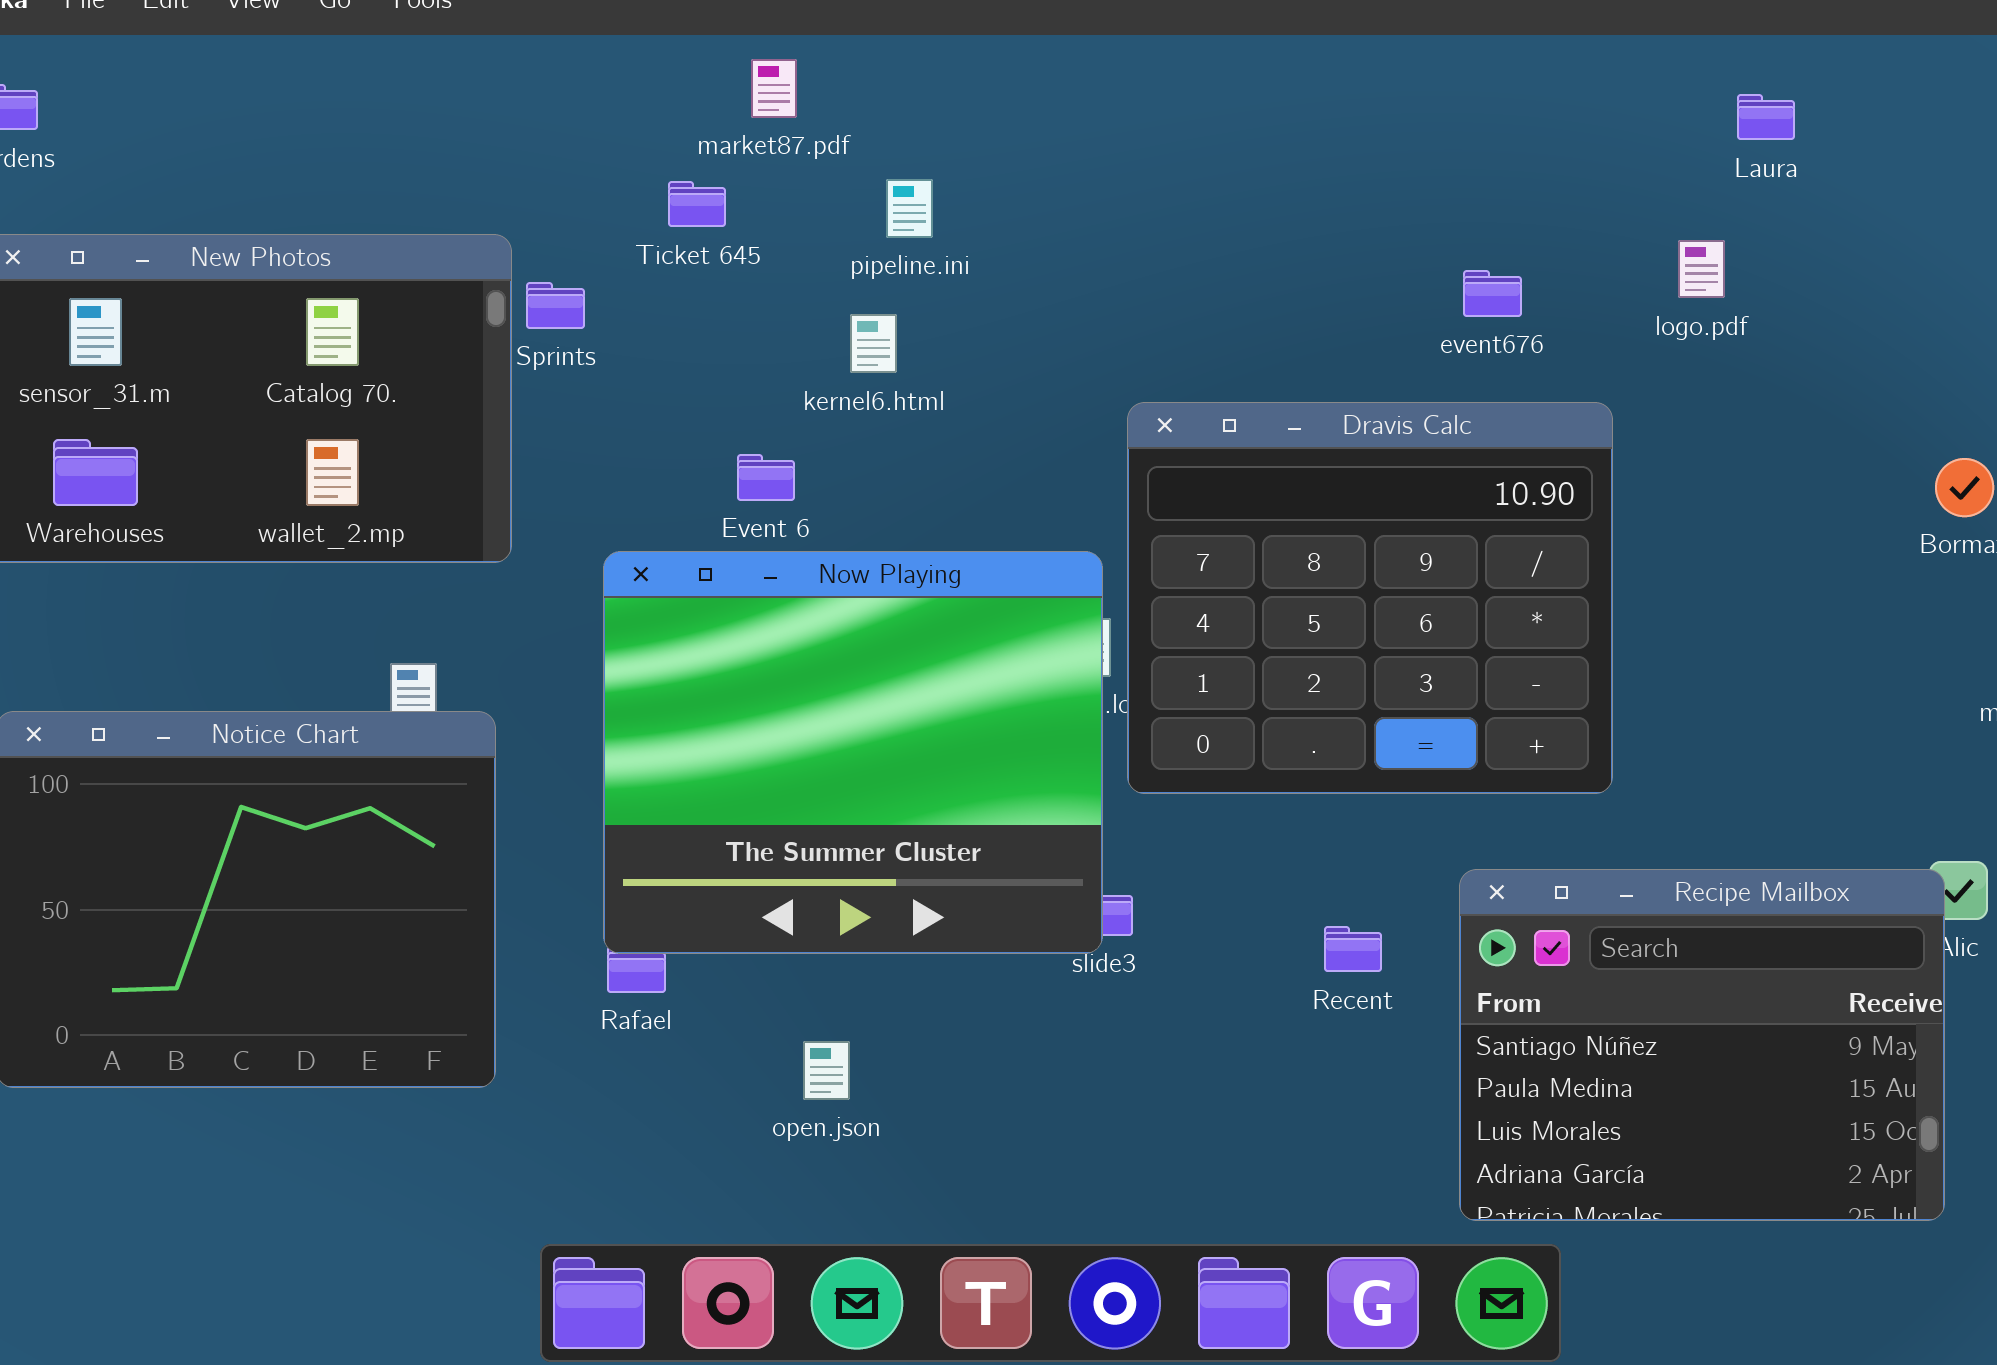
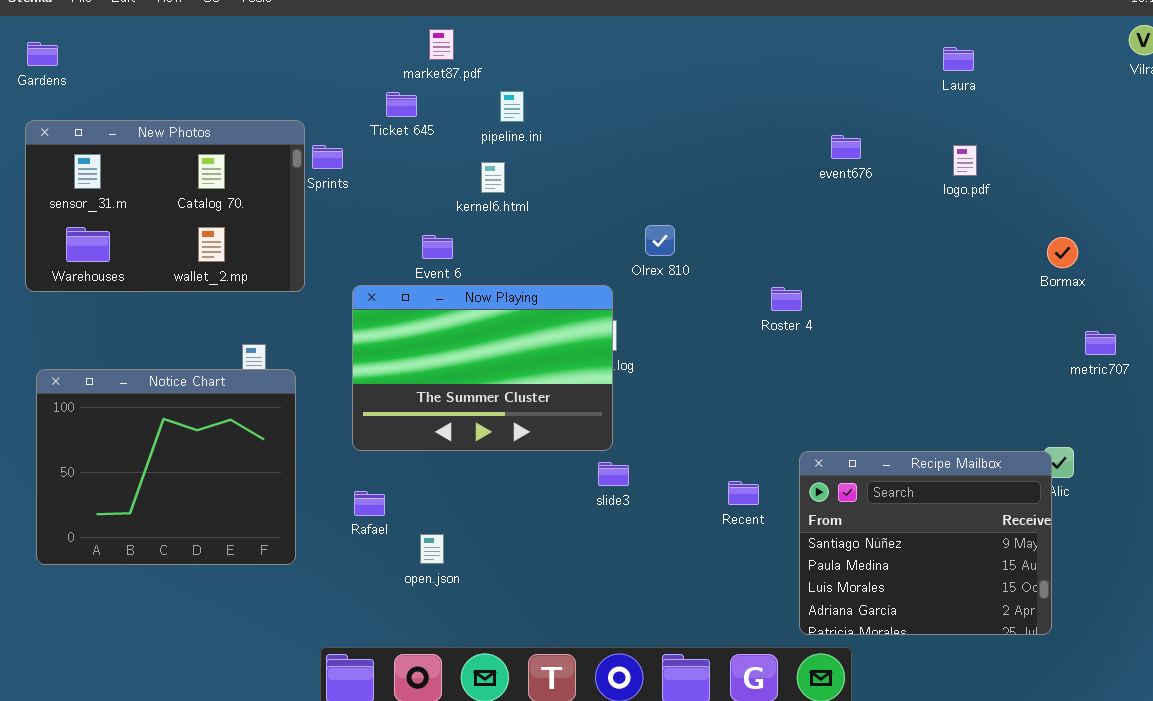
logo.pdf: [1678,240,1725,298] -> [953,145,977,176], moved
event676: [1463,270,1522,317] -> [831,135,861,159], moved
Dravis Calc: [1127,402,1613,794] -> none, closed
Now Playing: [603,551,1103,954] -> [352,285,613,451], resized
open.json: [803,1041,850,1100] -> [420,534,444,564], moved

